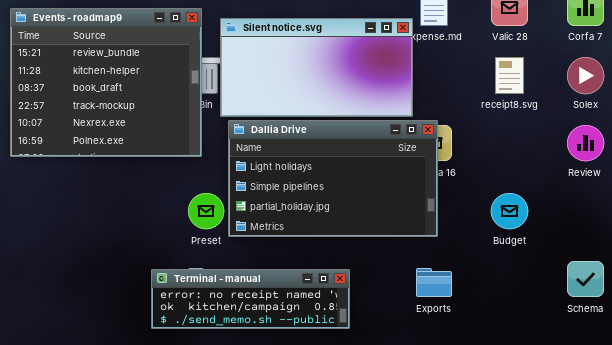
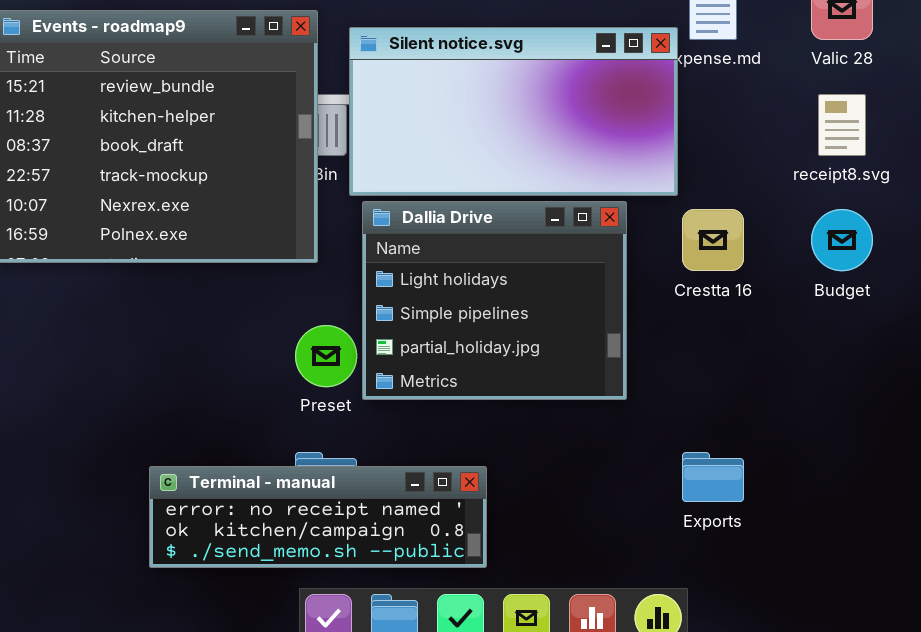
Dallia Drive: [228,120,438,237] -> [362,201,627,400], resized
Budget: [491,193,528,229] -> [811,209,873,271], moved
Terminal - manual: [151,269,350,329] -> [149,466,487,568], moved

